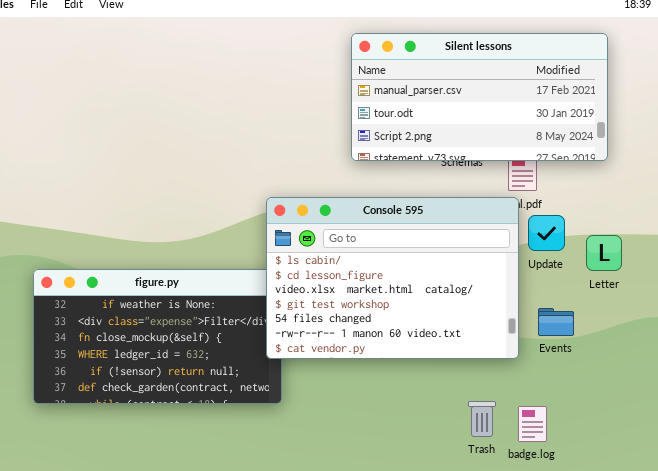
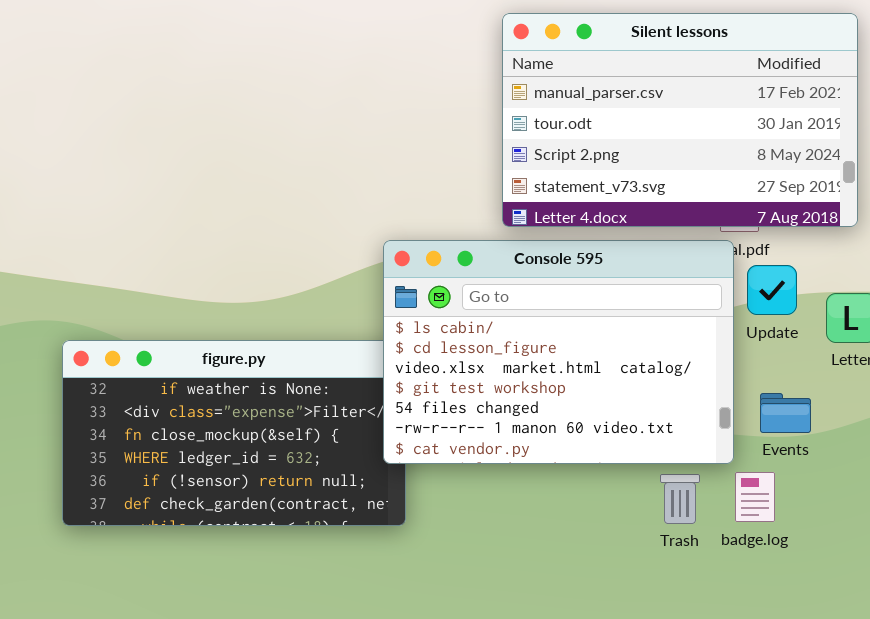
Silent lessons: [351,33,608,161] -> [502,13,858,227], resized
Trash: [468,401,496,437] -> [660,474,700,524], moved
badge.log: [518,406,547,442] -> [735,472,775,522], moved

